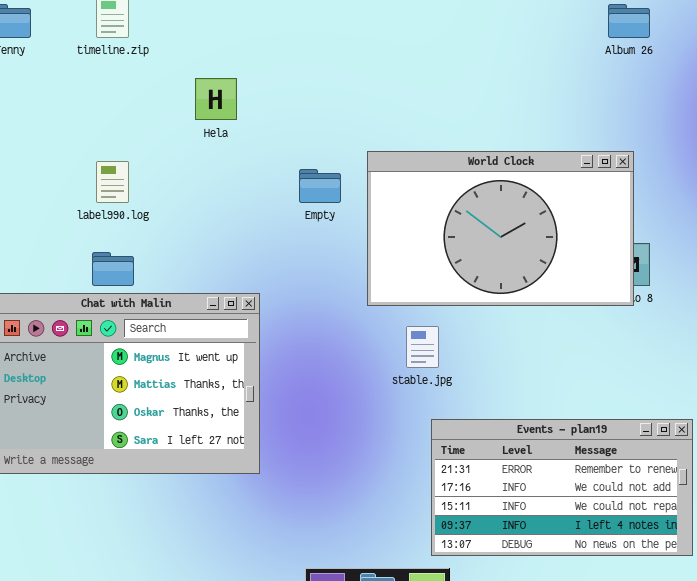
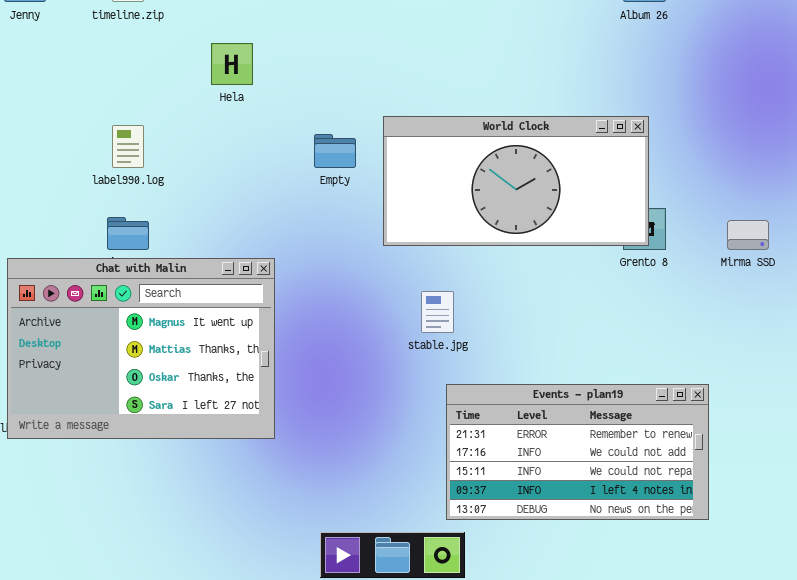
World Clock: [367,151,634,306] -> [383,116,649,246], resized

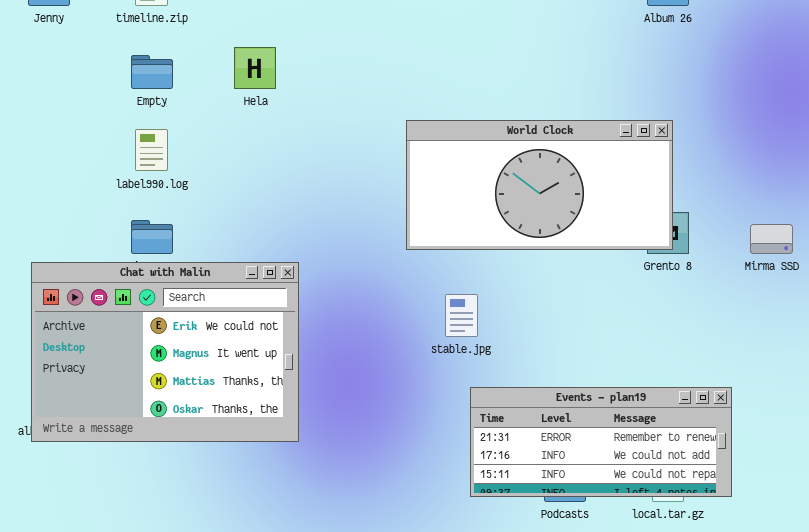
Empty: [314,134,356,168] -> [131,55,173,89], moved
Chat with Malin: [7,258,275,439] -> [31,262,299,442], scrolled up 1 row
Events - plan19: [446,384,709,520] -> [470,387,732,497], resized

